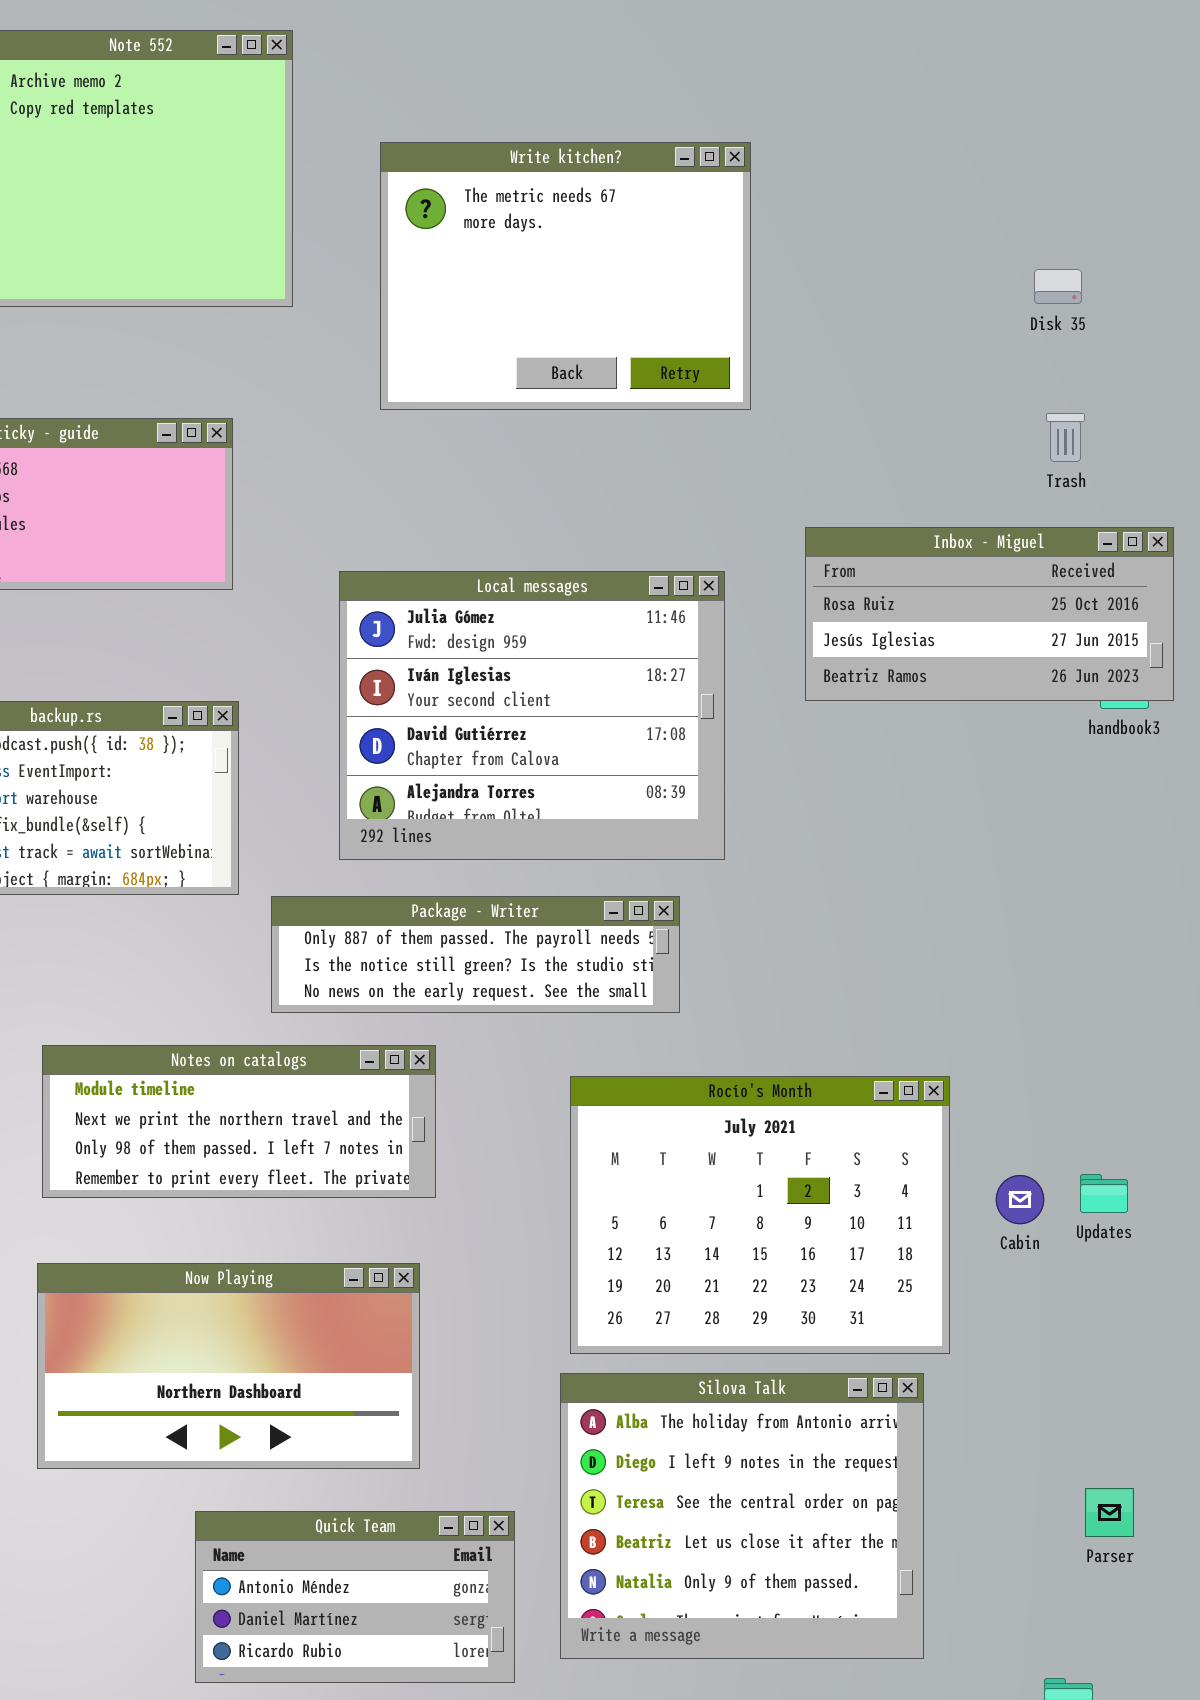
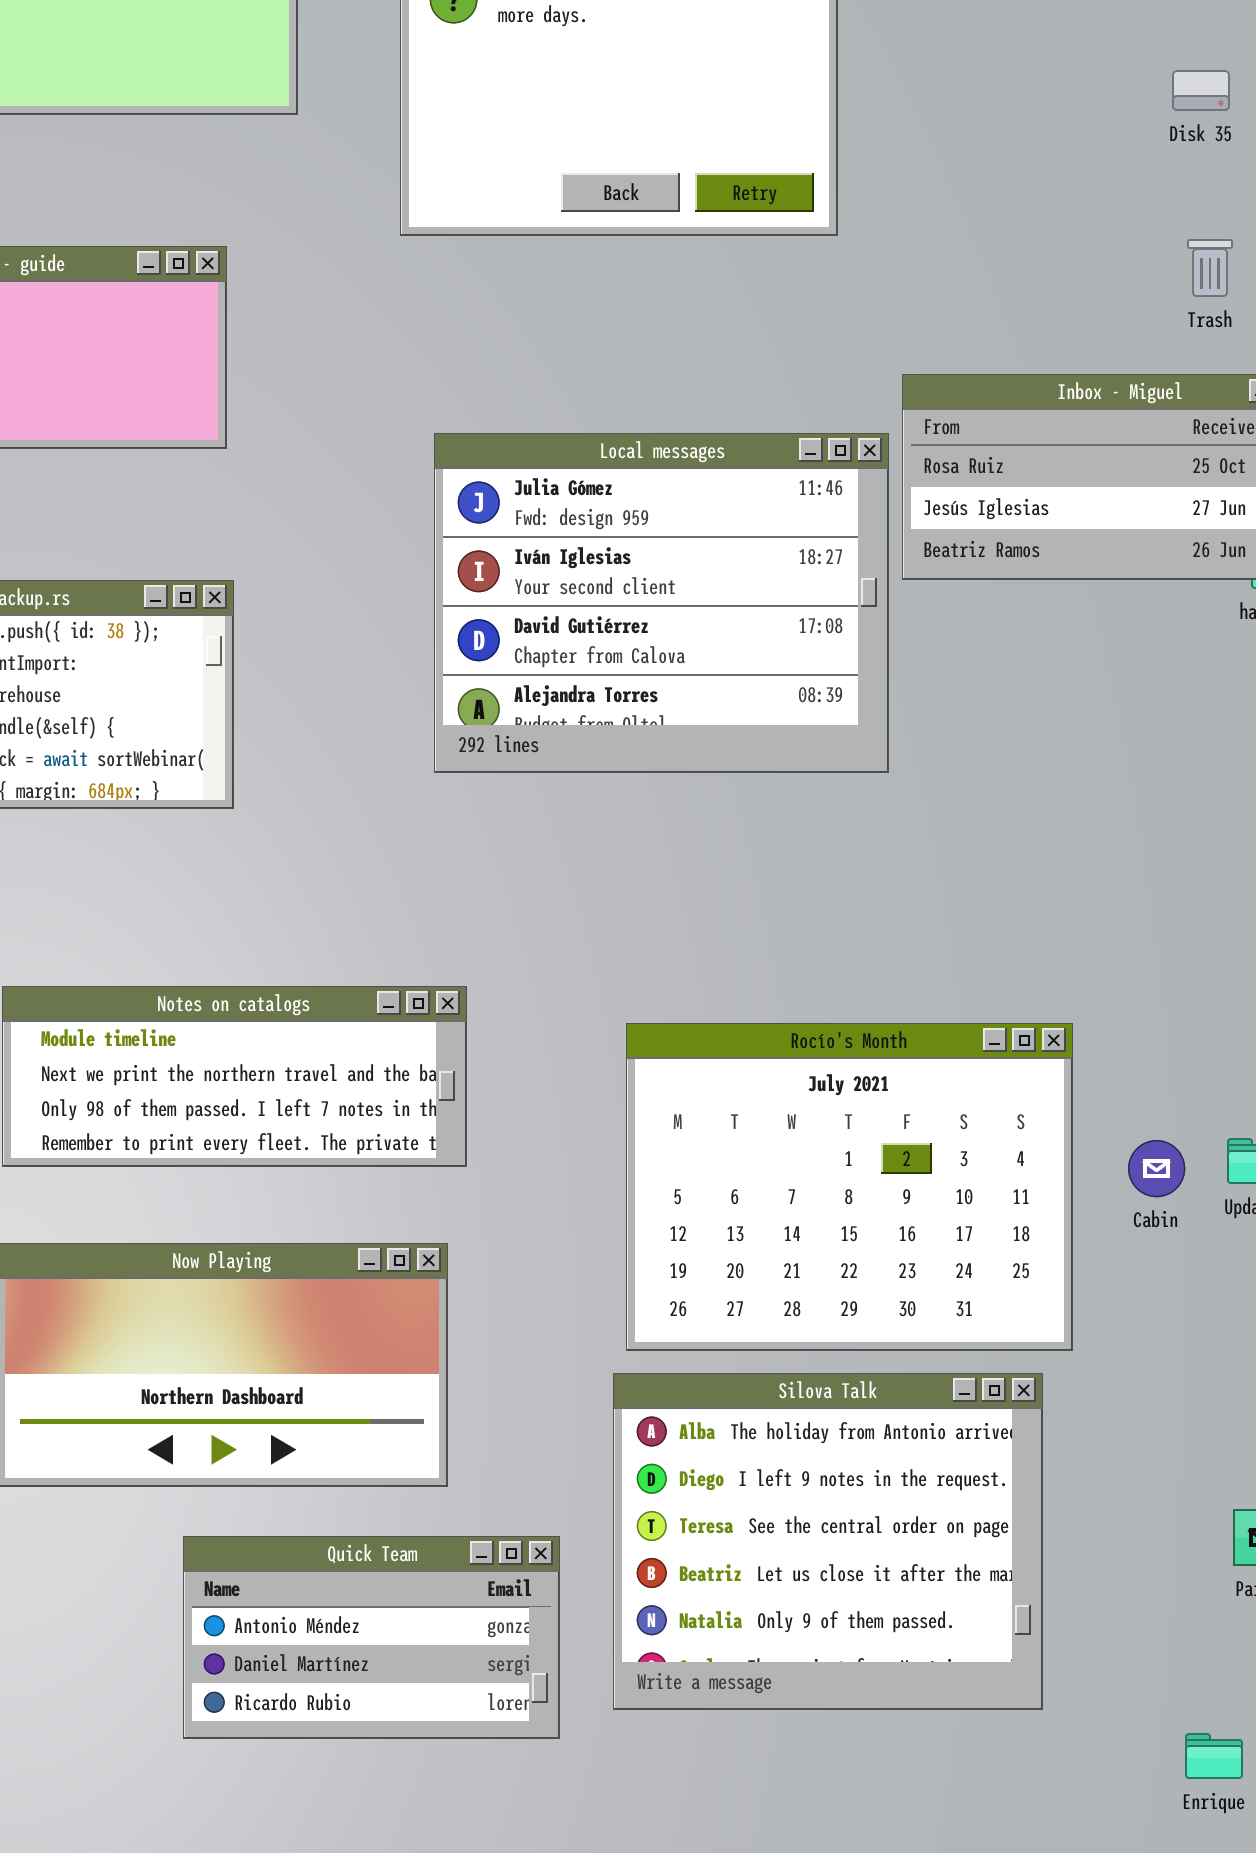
Local messages: [339,571,725,860] -> [434,433,889,773], moved
Package - Writer: [271,896,680,1013] -> none, closed

